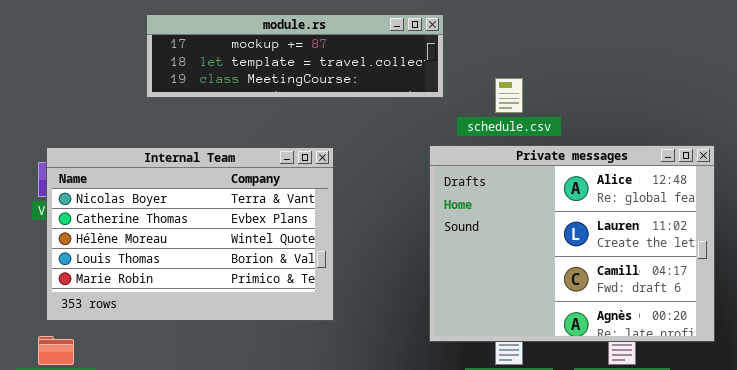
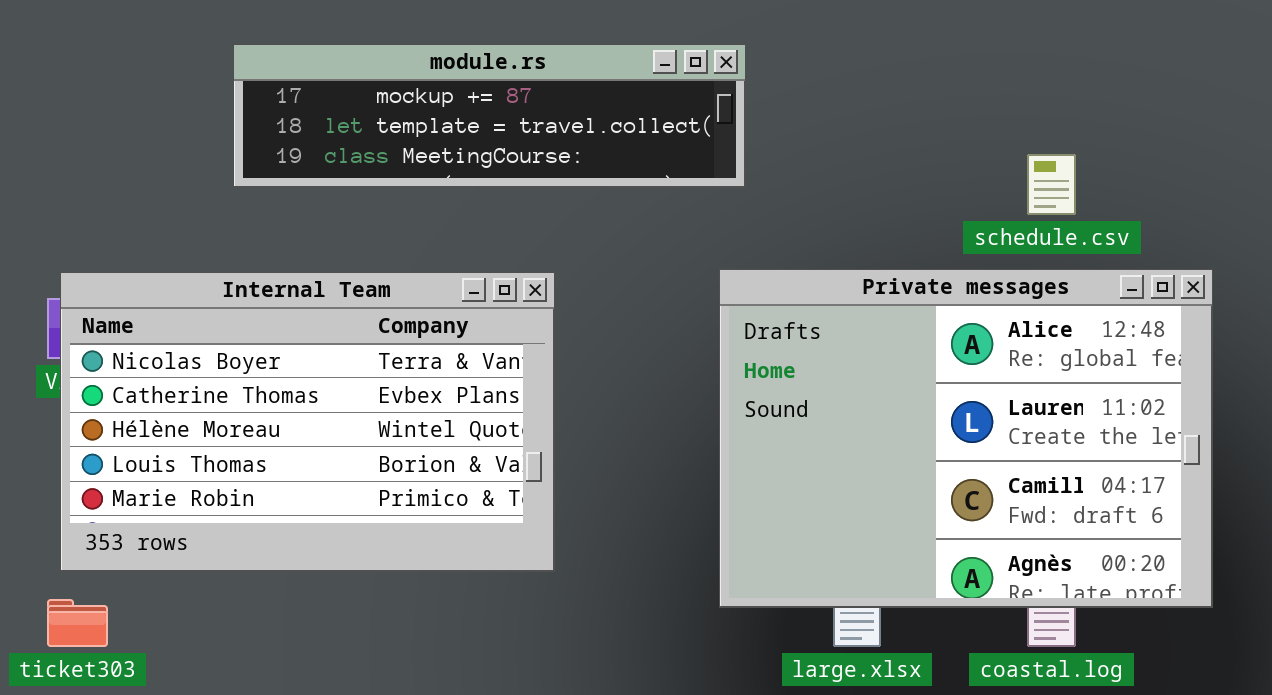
schedule.csv: [495,78,523,113] -> [1027,154,1076,215], moved

